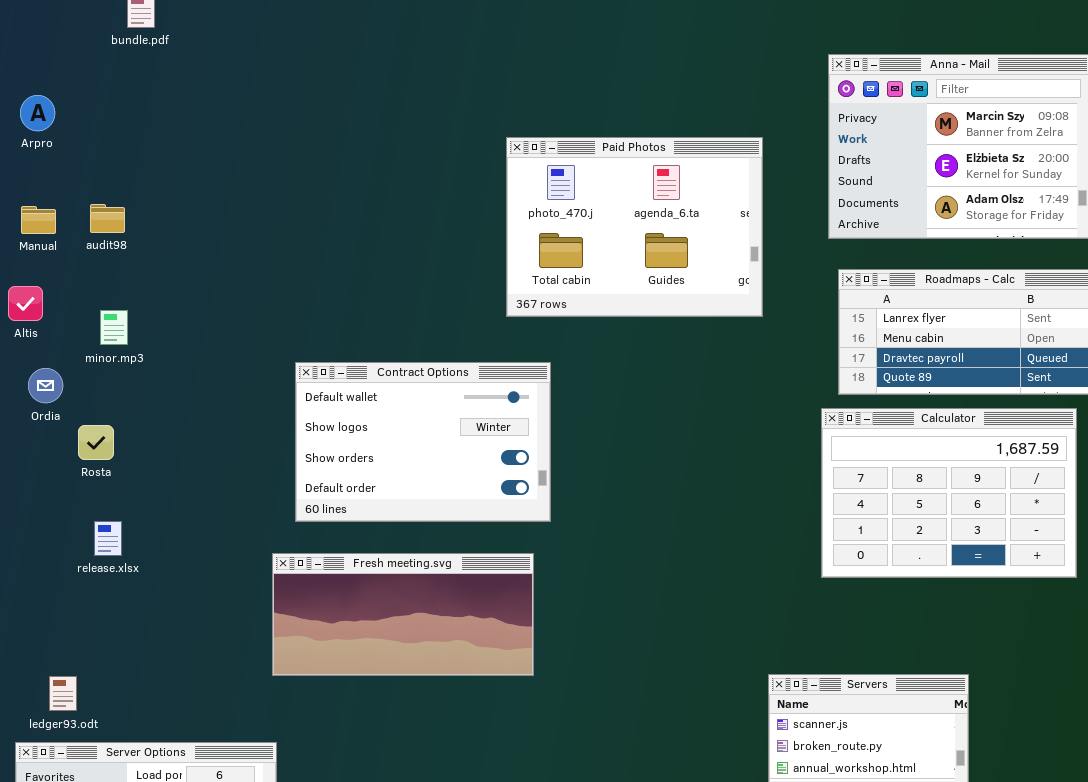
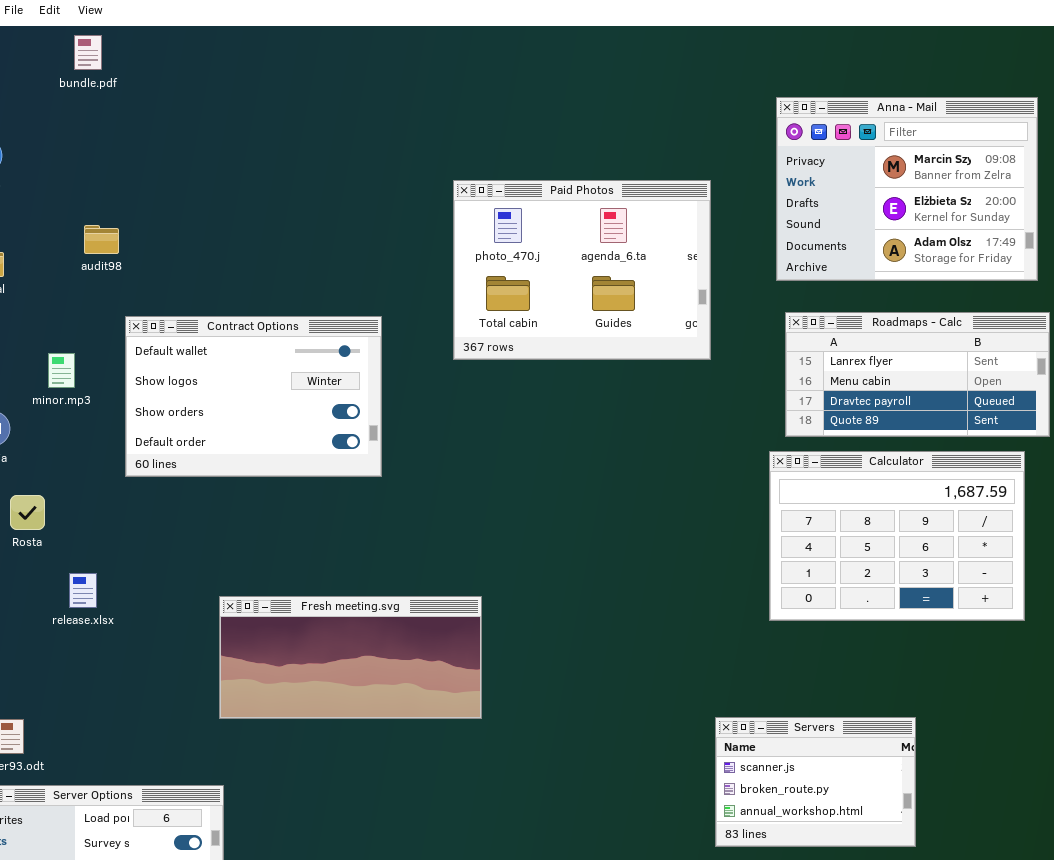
audit98: [90,204,125,233] -> [84,225,119,254], moved
Contract Options: [295,362,551,522] -> [125,316,382,477], moved
Rosta: [78,425,114,460] -> [10,495,45,530], moved
release.xlsx: [94,521,122,556] -> [69,573,97,608], moved

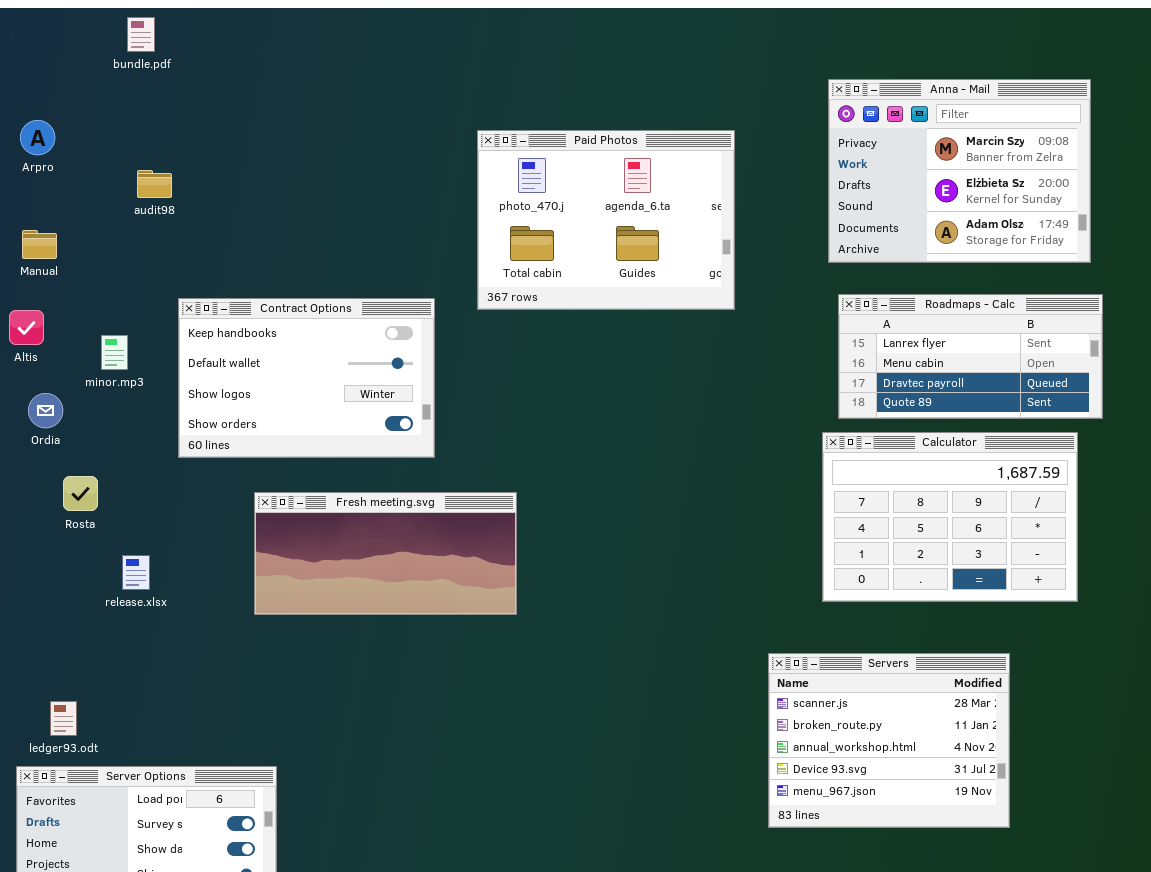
Paid Photos: [453,180,711,360] -> [477,130,735,310], moved
audit98: [84,225,119,254] -> [137,170,172,198], moved
Contract Options: [125,316,382,477] -> [178,298,435,458], scrolled up 1 row
Fresh meeting.svg: [219,596,482,719] -> [254,492,517,615], moved
Servers: [715,717,916,847] -> [768,653,1010,828], resized

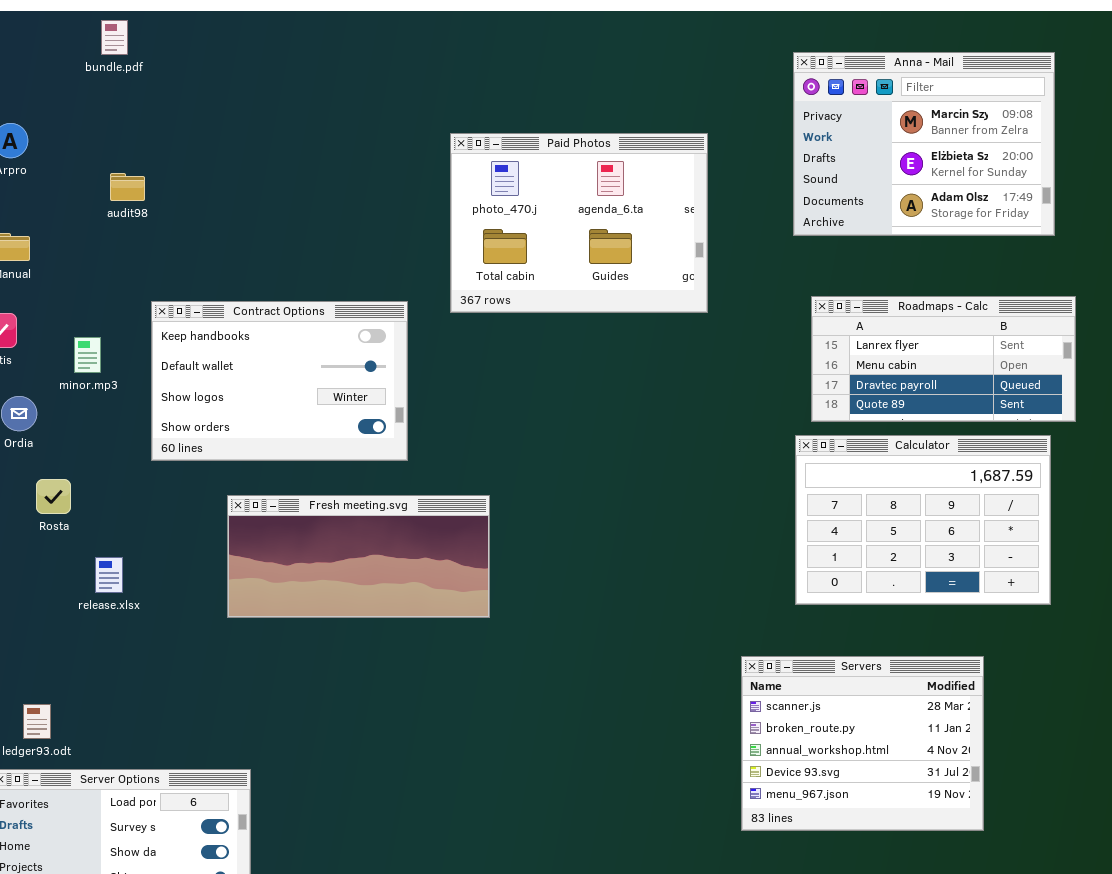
Anna - Mail: [828,79,1091,263] -> [793,52,1055,236], moved

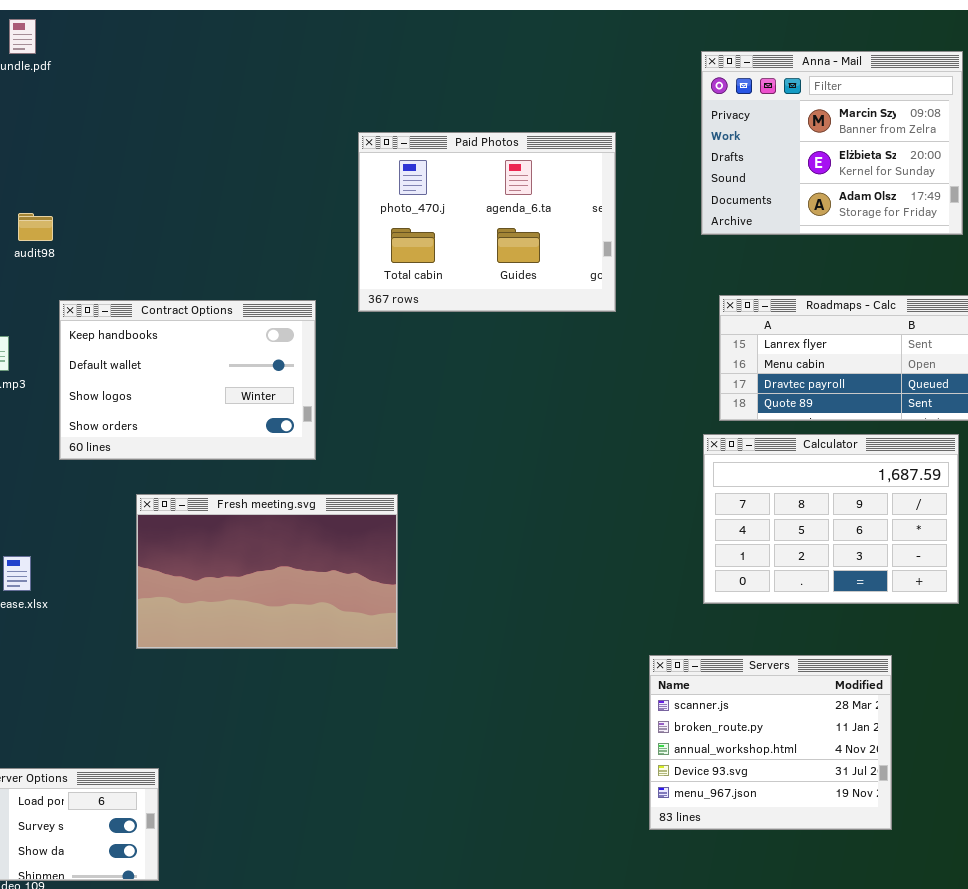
audit98: [110,173,145,201] -> [18,213,53,241], moved
Fresh meeting.svg: [227,495,490,618] -> [136,494,398,649], resized

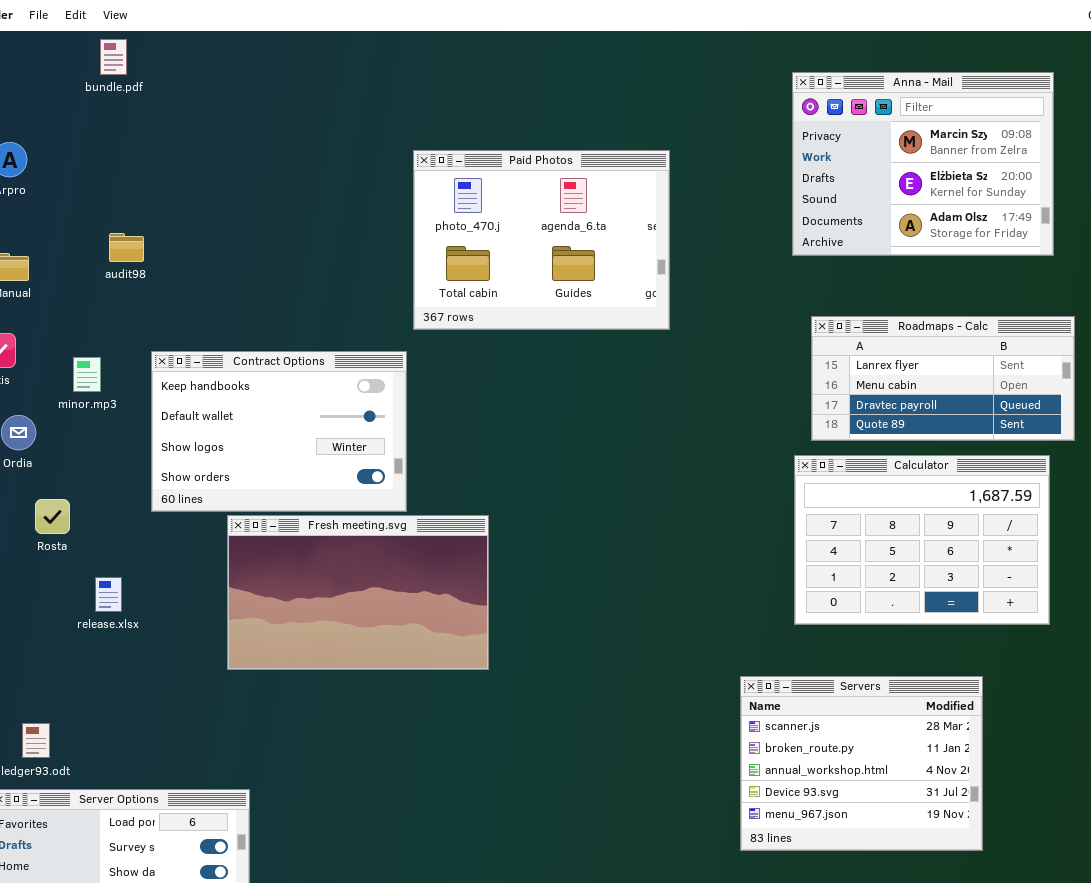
Paid Photos: [358,132,616,312] -> [413,150,670,330], moved
Contract Options: [59,300,316,460] -> [151,351,407,512], moved

